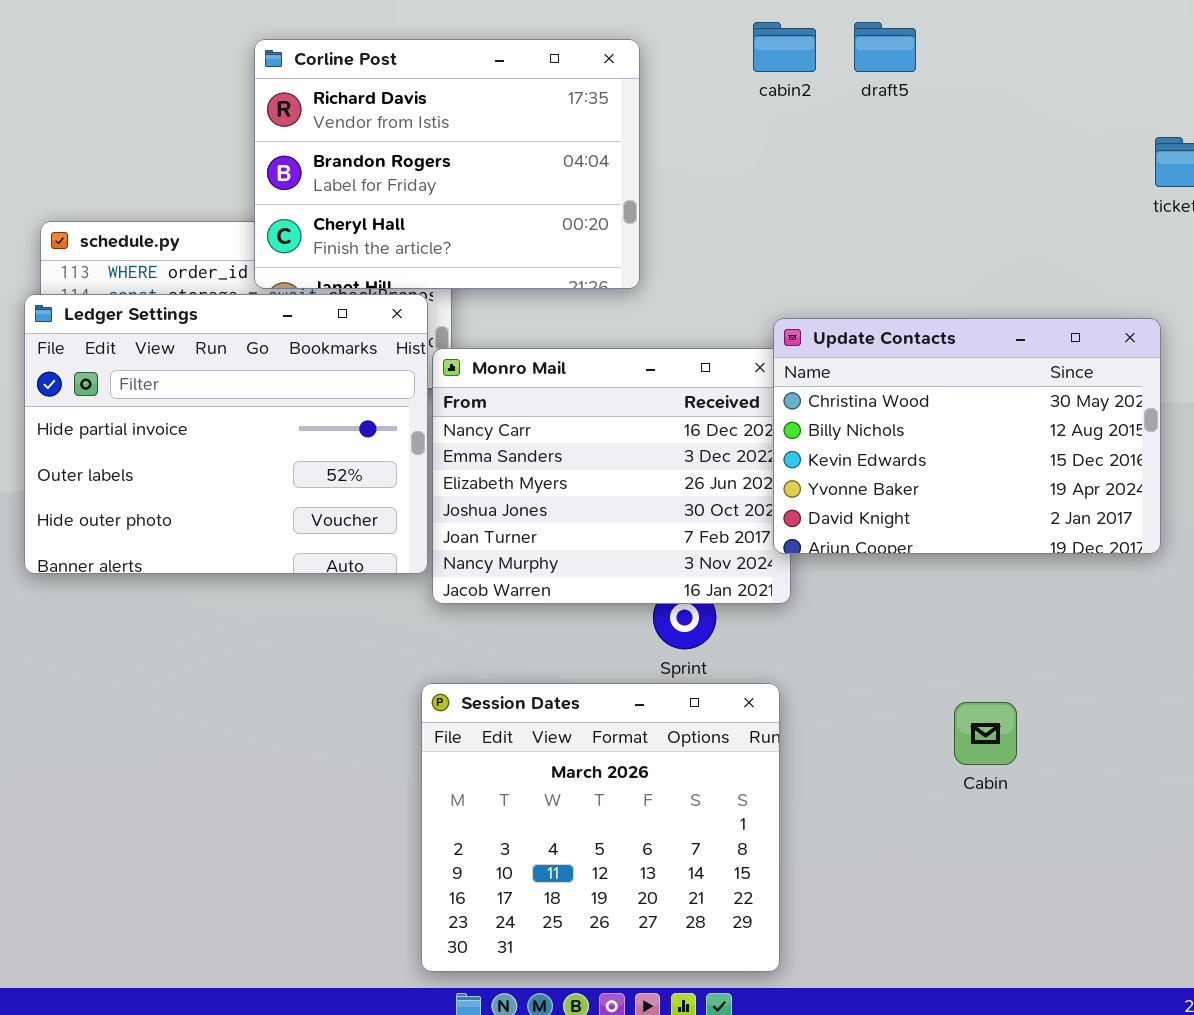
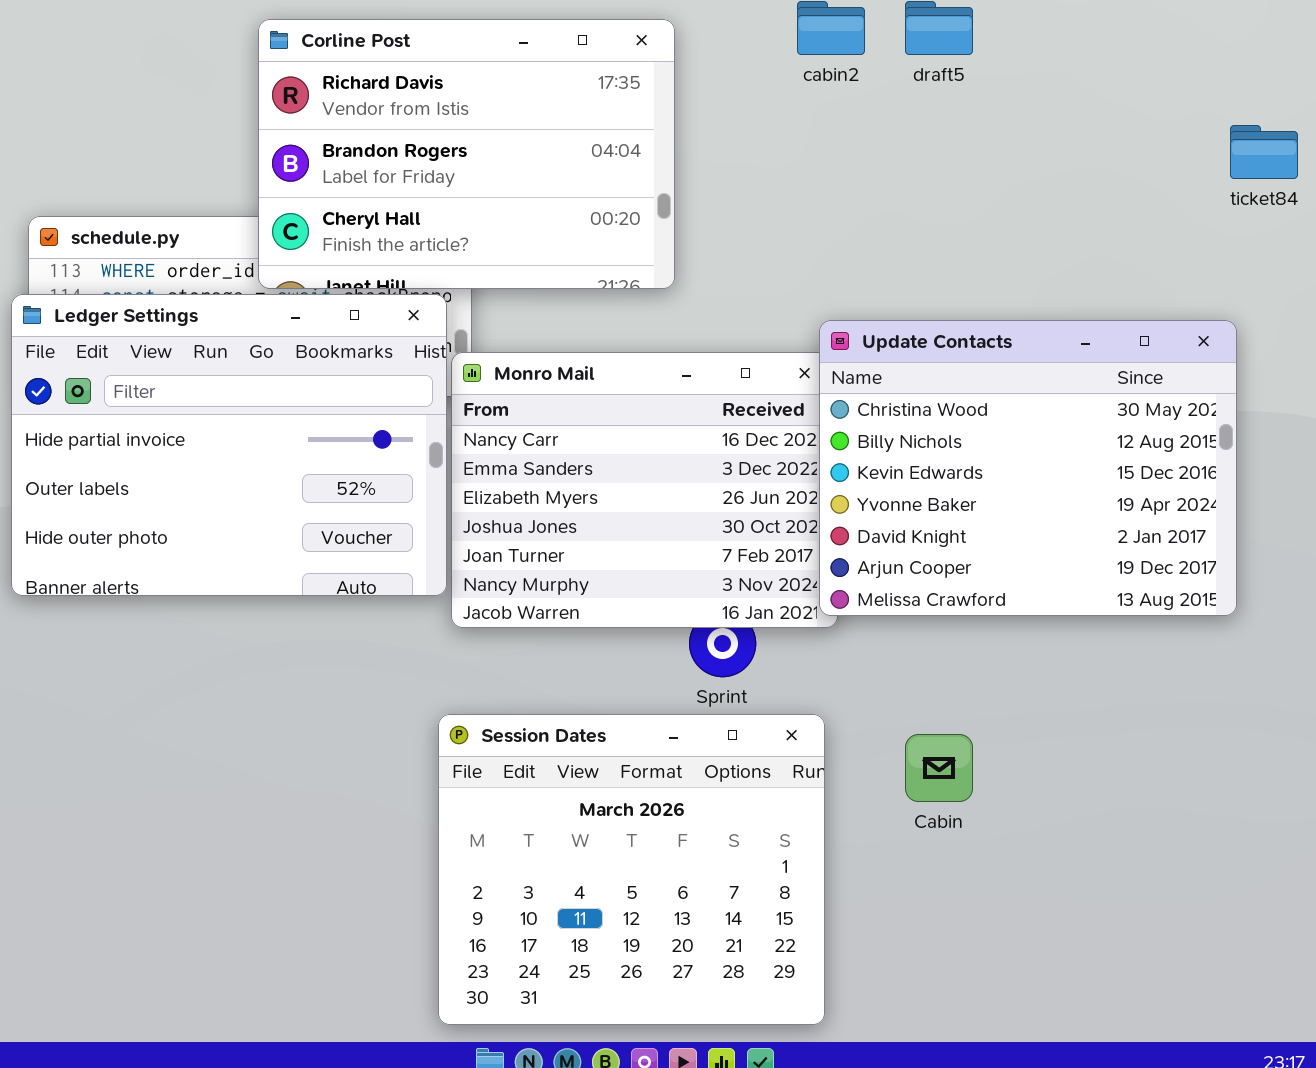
Update Contacts: [773,318,1161,554] -> [819,320,1237,616], resized
Cabin: [954,702,1017,765] -> [905,734,973,802], moved

